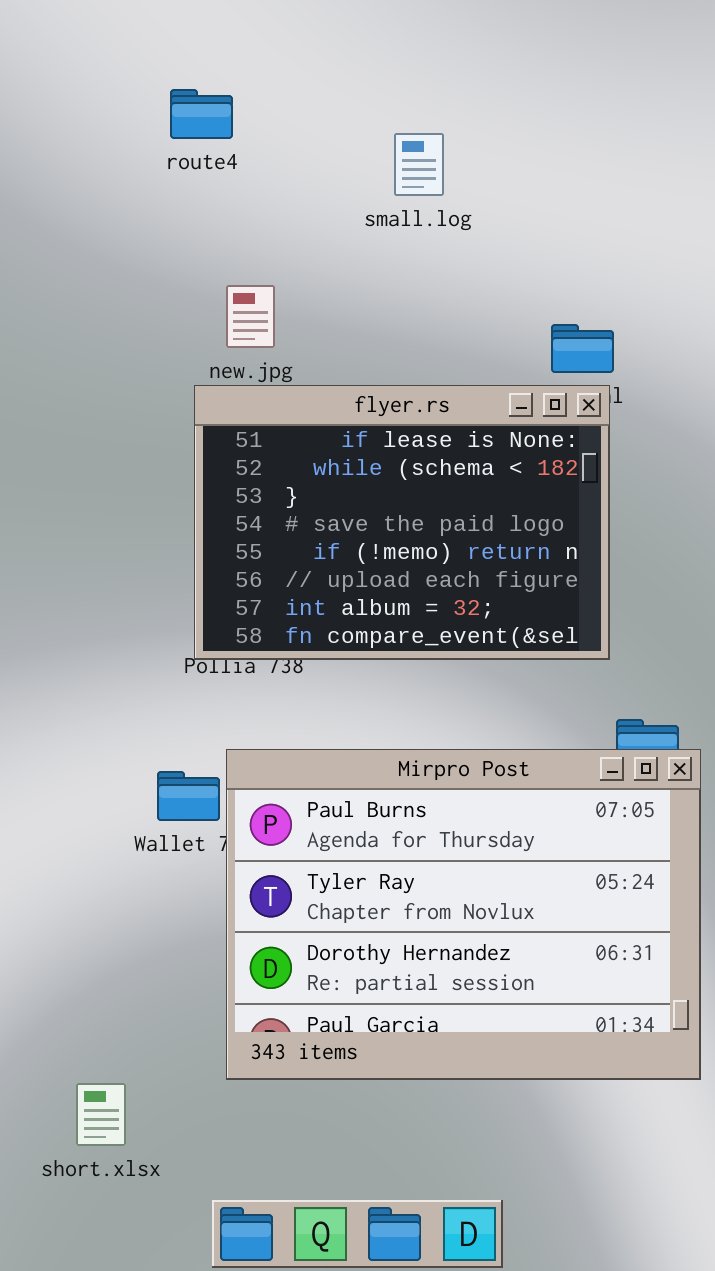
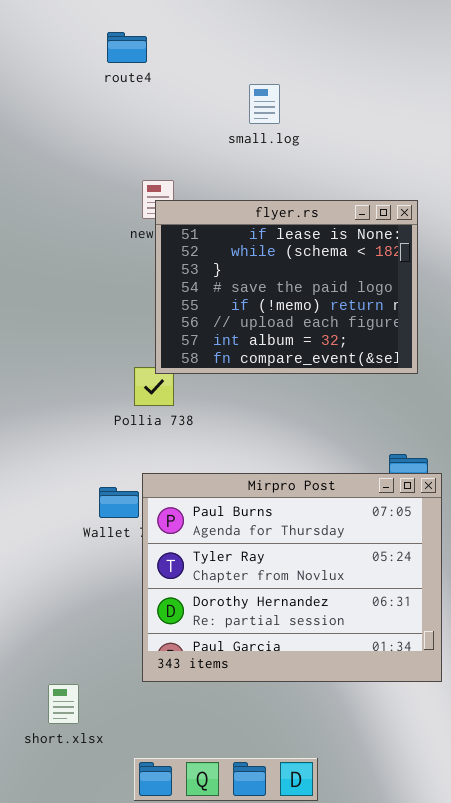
route4: [170,89,233,139] -> [107,32,147,63], moved
flyer.rs: [194,385,610,660] -> [155,200,418,374], moved

